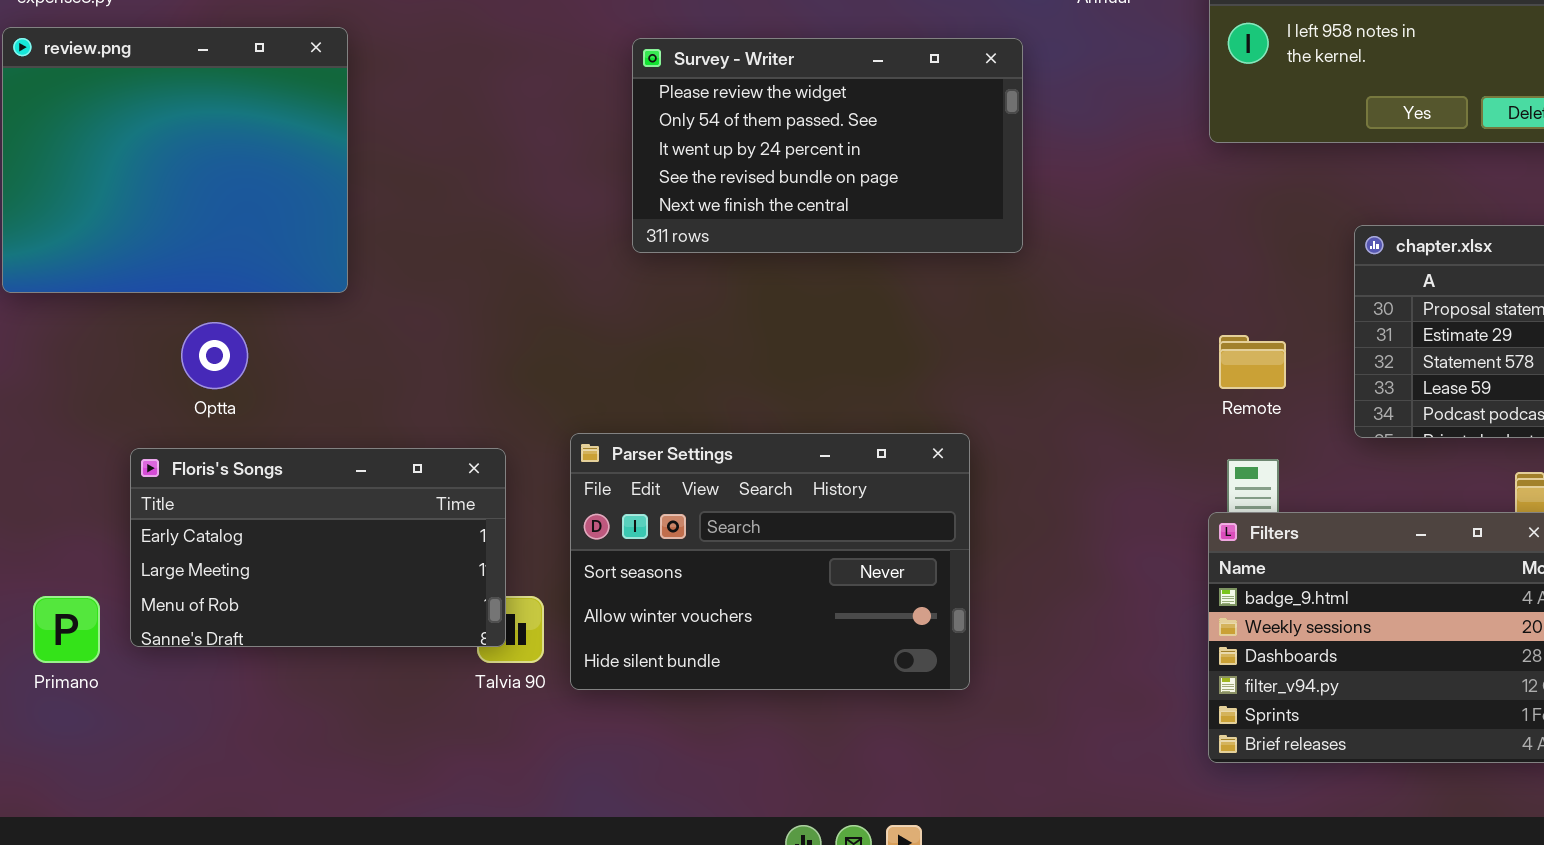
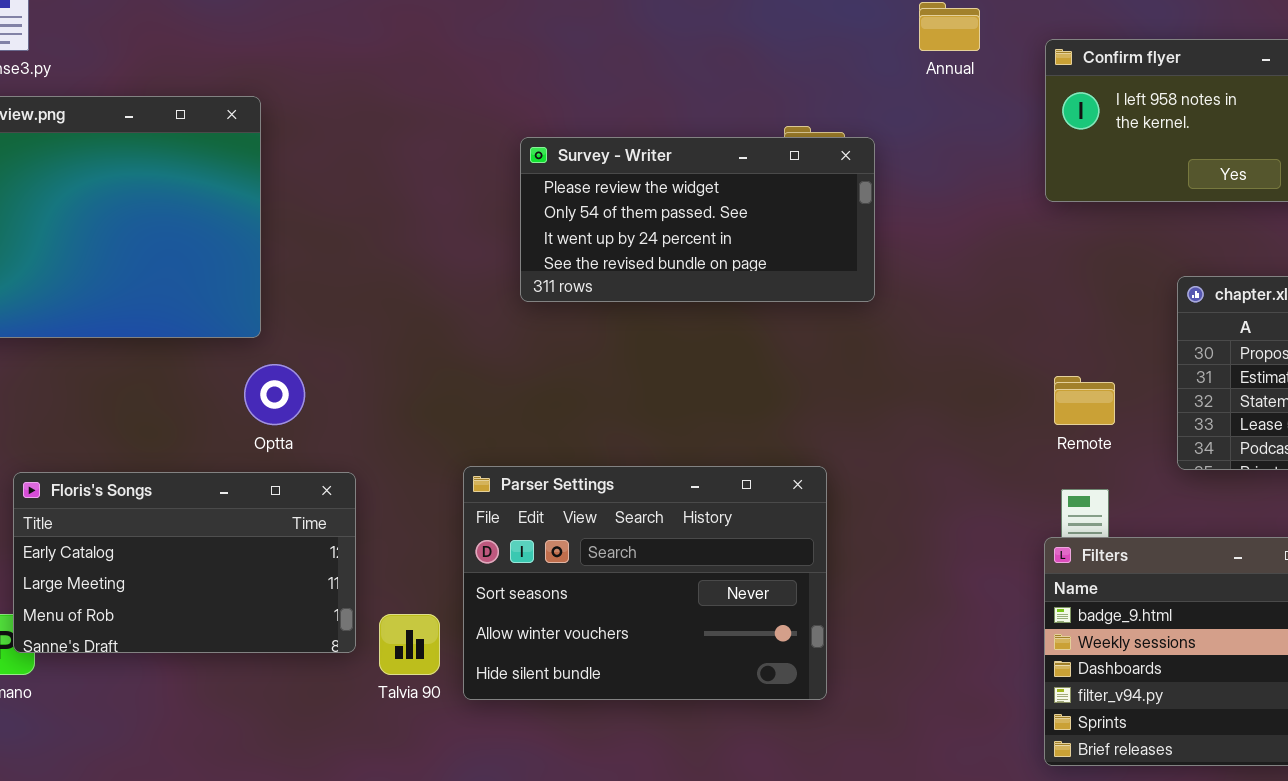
Survey - Writer: [632,38,1023,253] -> [520,137,875,302], resized
Optta: [181,322,248,389] -> [244,364,305,425], moved
Floris's Songs: [130,448,506,647] -> [13,472,356,653], moved

